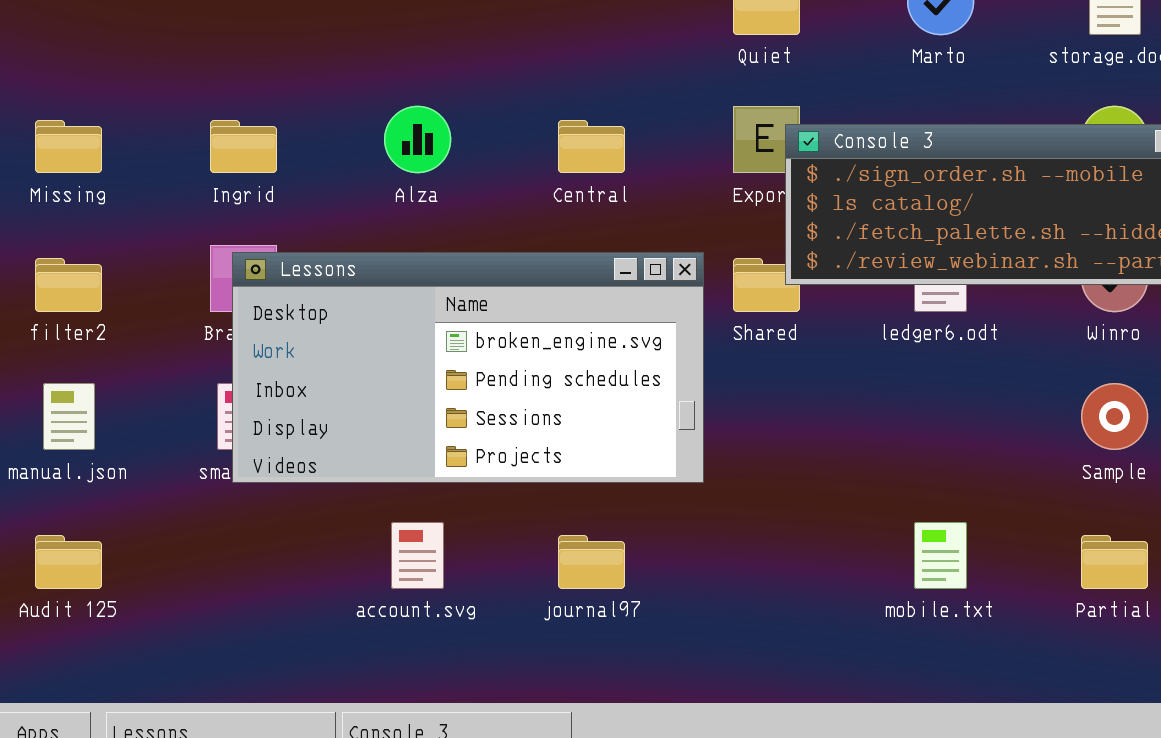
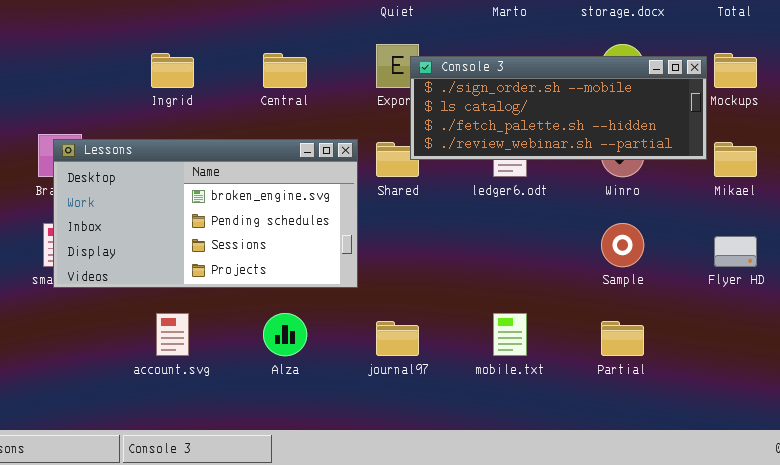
Alza: [384,106,451,173] -> [263,313,307,356], moved
Ingrid: [210,120,277,173] -> [151,53,194,88], moved
journal97: [558,535,625,589] -> [376,321,419,356], moved

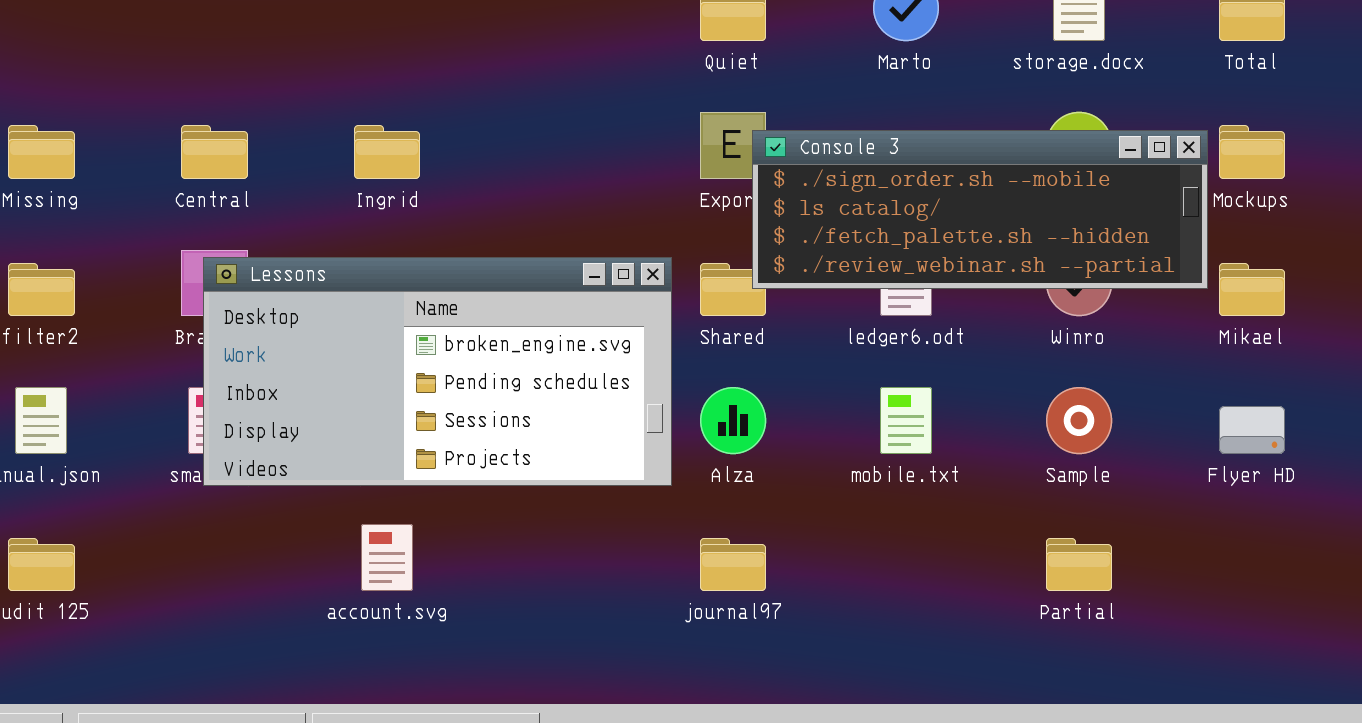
Central: [263,53,307,88] -> [181,125,248,179], moved
Alza: [263,313,307,356] -> [700,387,766,454], moved
mobile.txt: [493,313,527,356] -> [880,387,932,454], moved

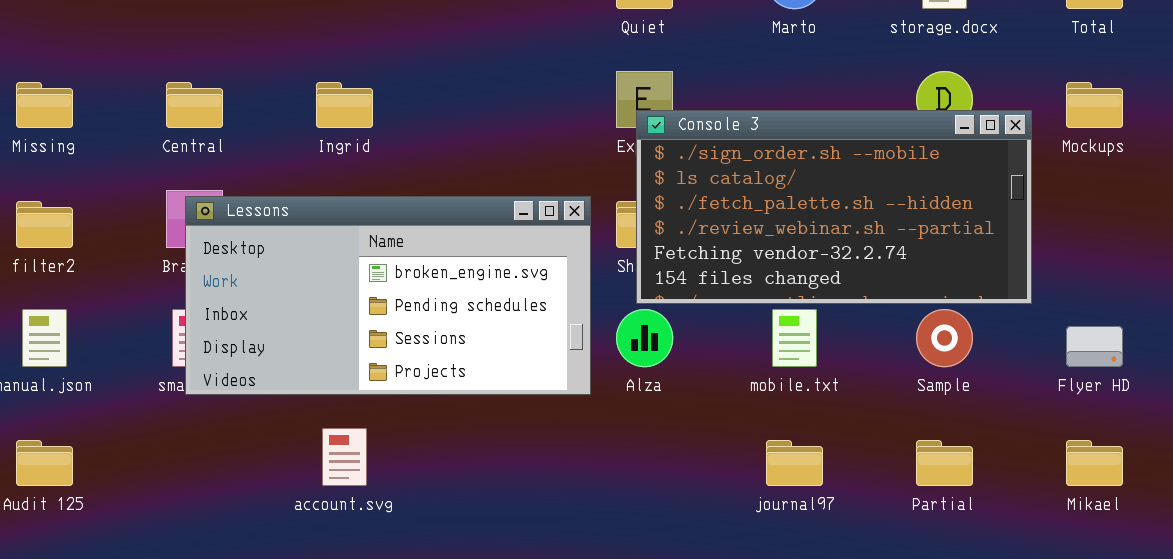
Console 3: [752,130,1208,289] -> [636,110,1032,304], moved, resized
Mikael: [1219,263,1285,316] -> [1066,440,1123,486], moved
journal97: [700,538,766,591] -> [766,440,823,486], moved

